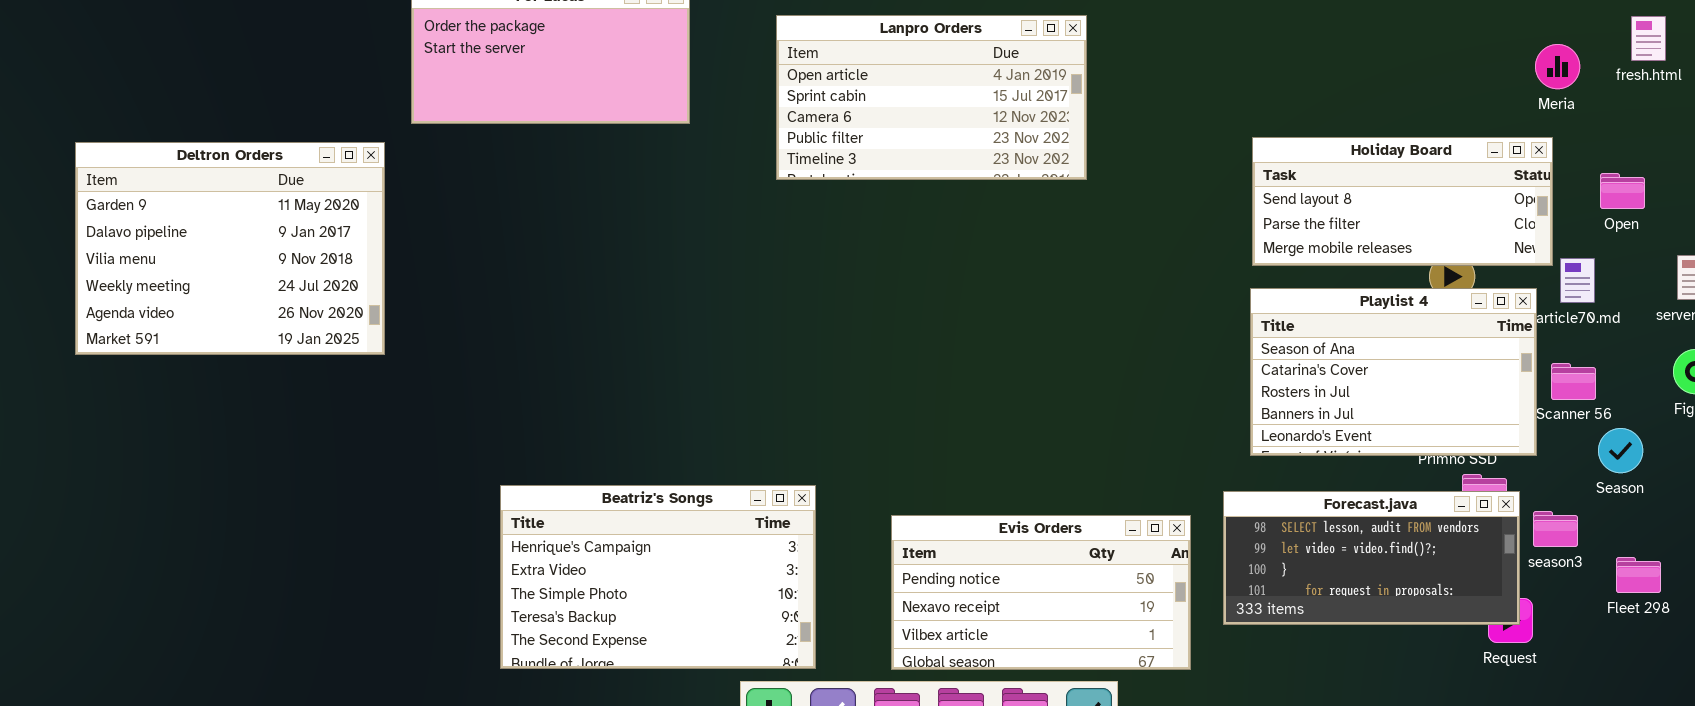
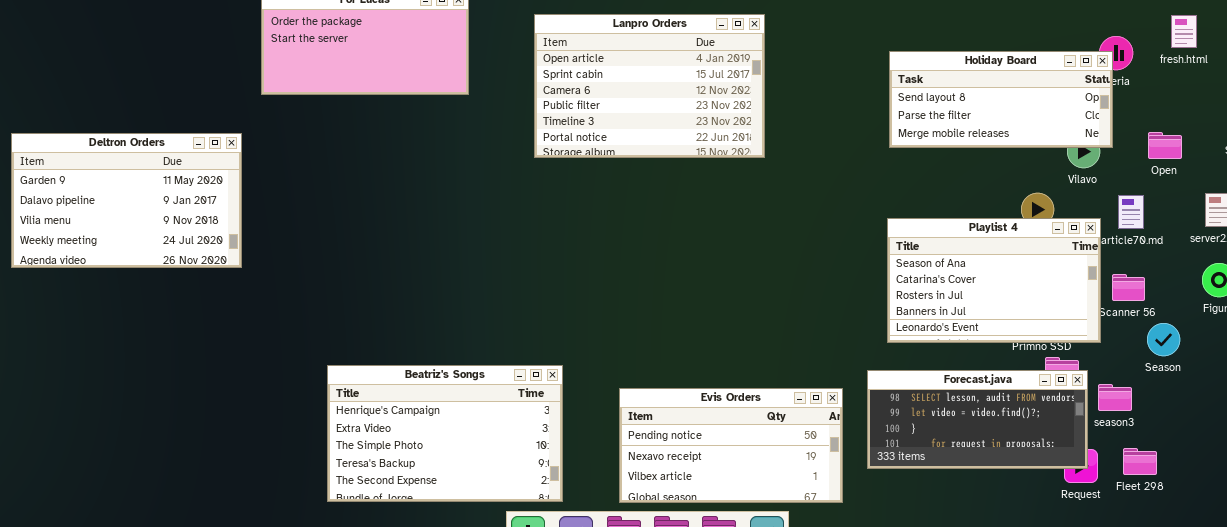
Lanpro Orders: [776,15,1087,180] -> [534,14,765,158], resized
Holiday Board: [1252,137,1553,266] -> [889,51,1113,148], moved
Deltron Orders: [75,142,385,355] -> [11,133,242,268], resized
Fleet 298: [1616,557,1661,593] -> [1123,448,1157,475], moved

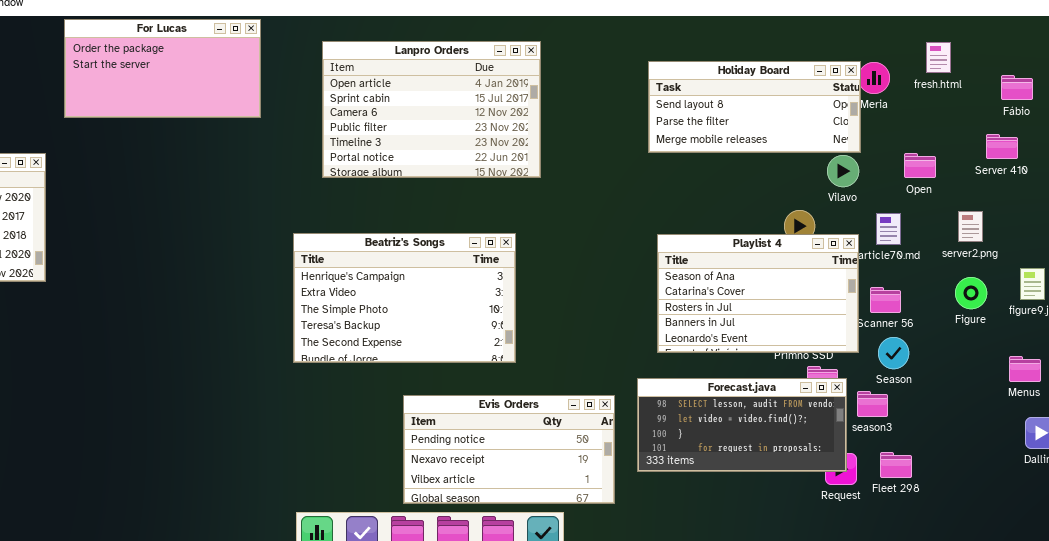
Holiday Board: [889,51,1113,148] -> [648,61,861,153], moved
Season: [1147,323,1180,356] -> [878,337,909,369], moved
Beatriz's Songs: [327,365,563,502] -> [293,233,516,363], moved

